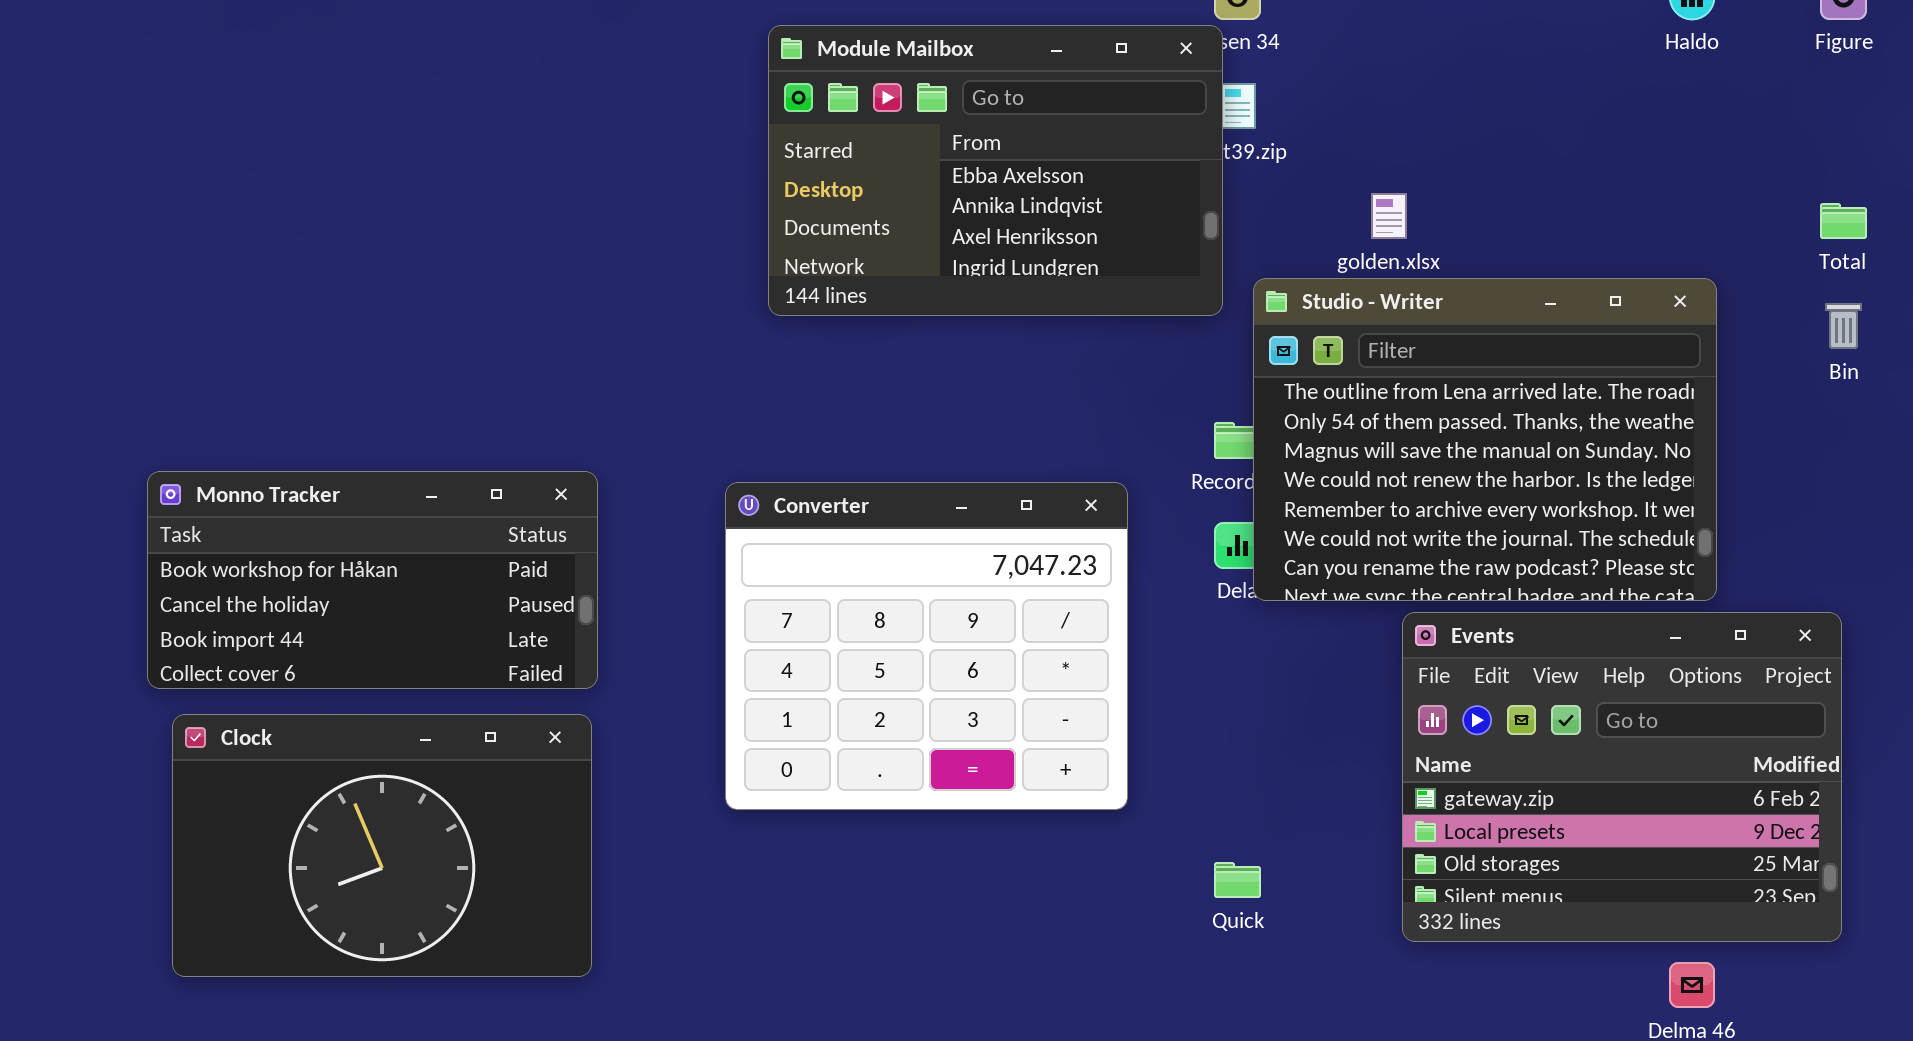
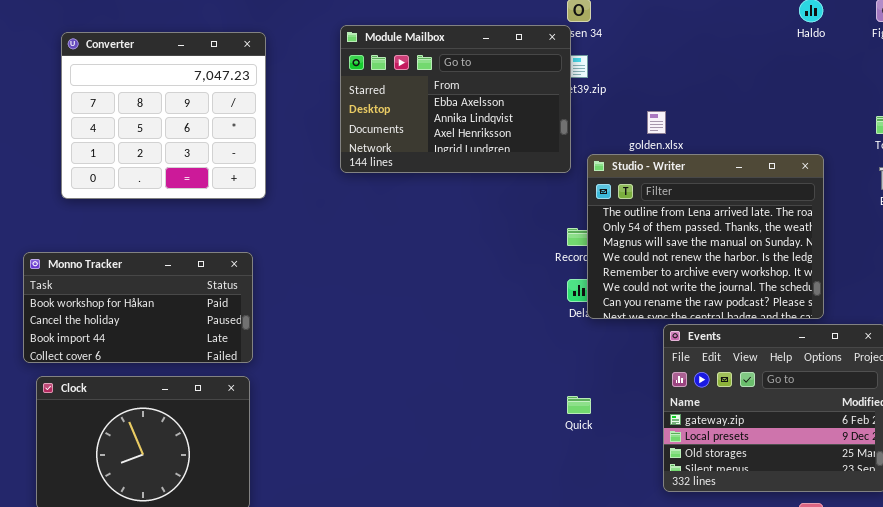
Converter: [725,482,1128,810] -> [61,32,266,199], moved
Quick: [1214,862,1261,898] -> [567,396,591,414], moved

